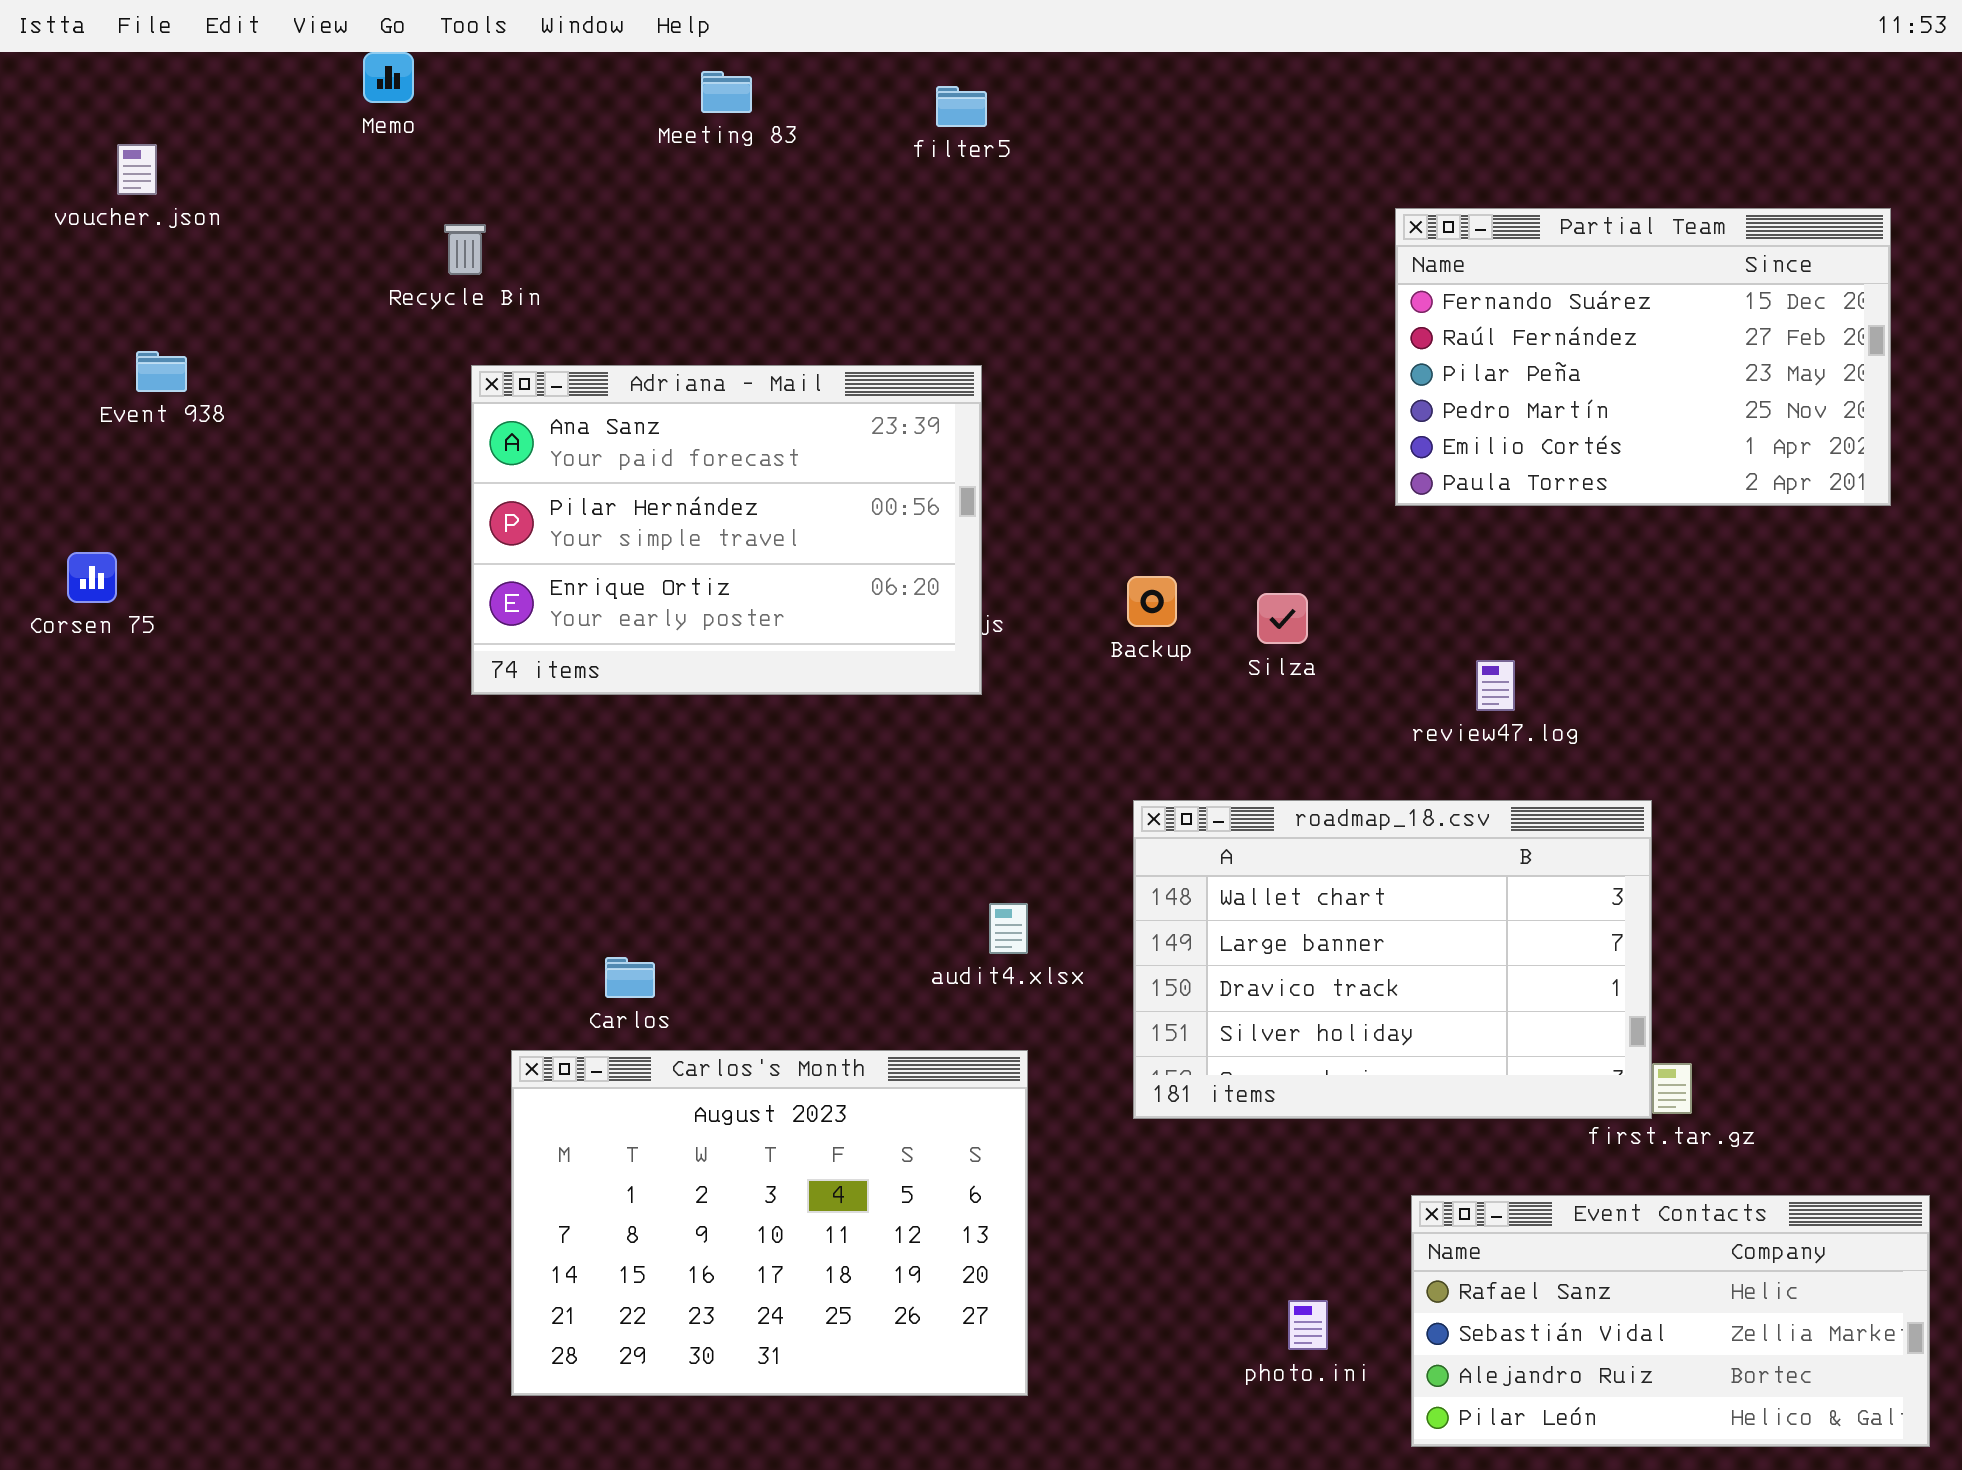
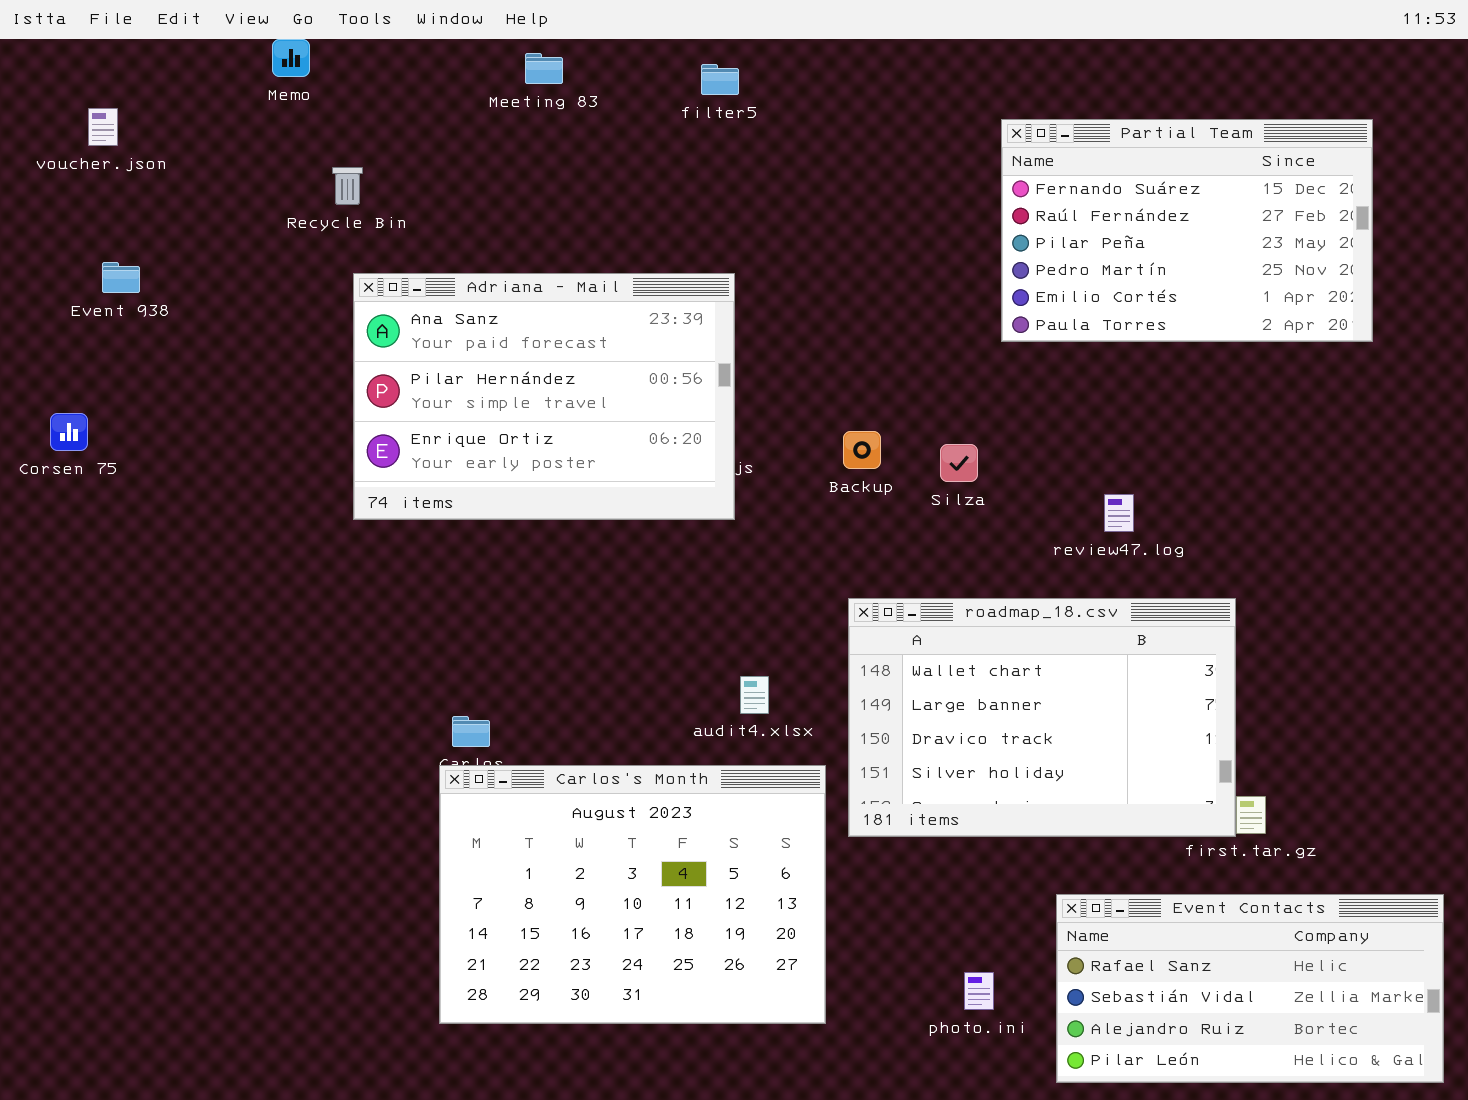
Partial Team: [1395,208,1891,506] -> [1001,119,1373,342], moved
Carlos's Month: [511,1050,1028,1396] -> [439,765,826,1024], moved

